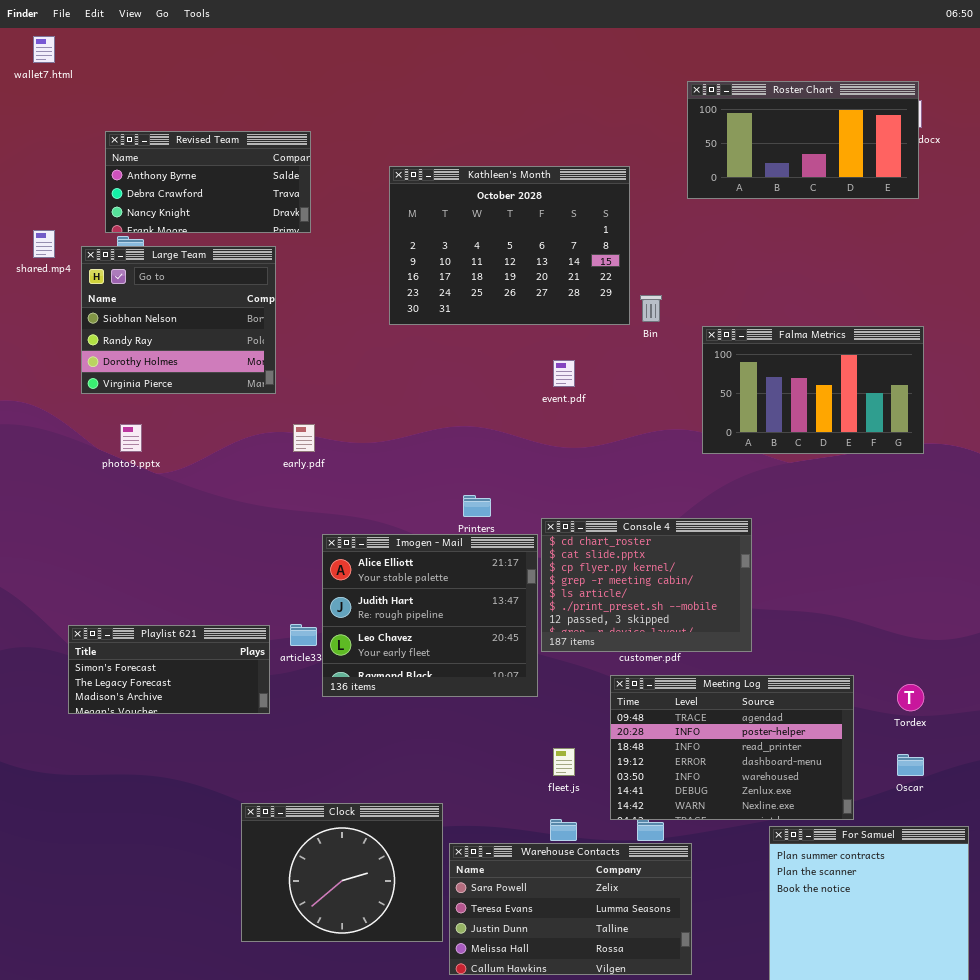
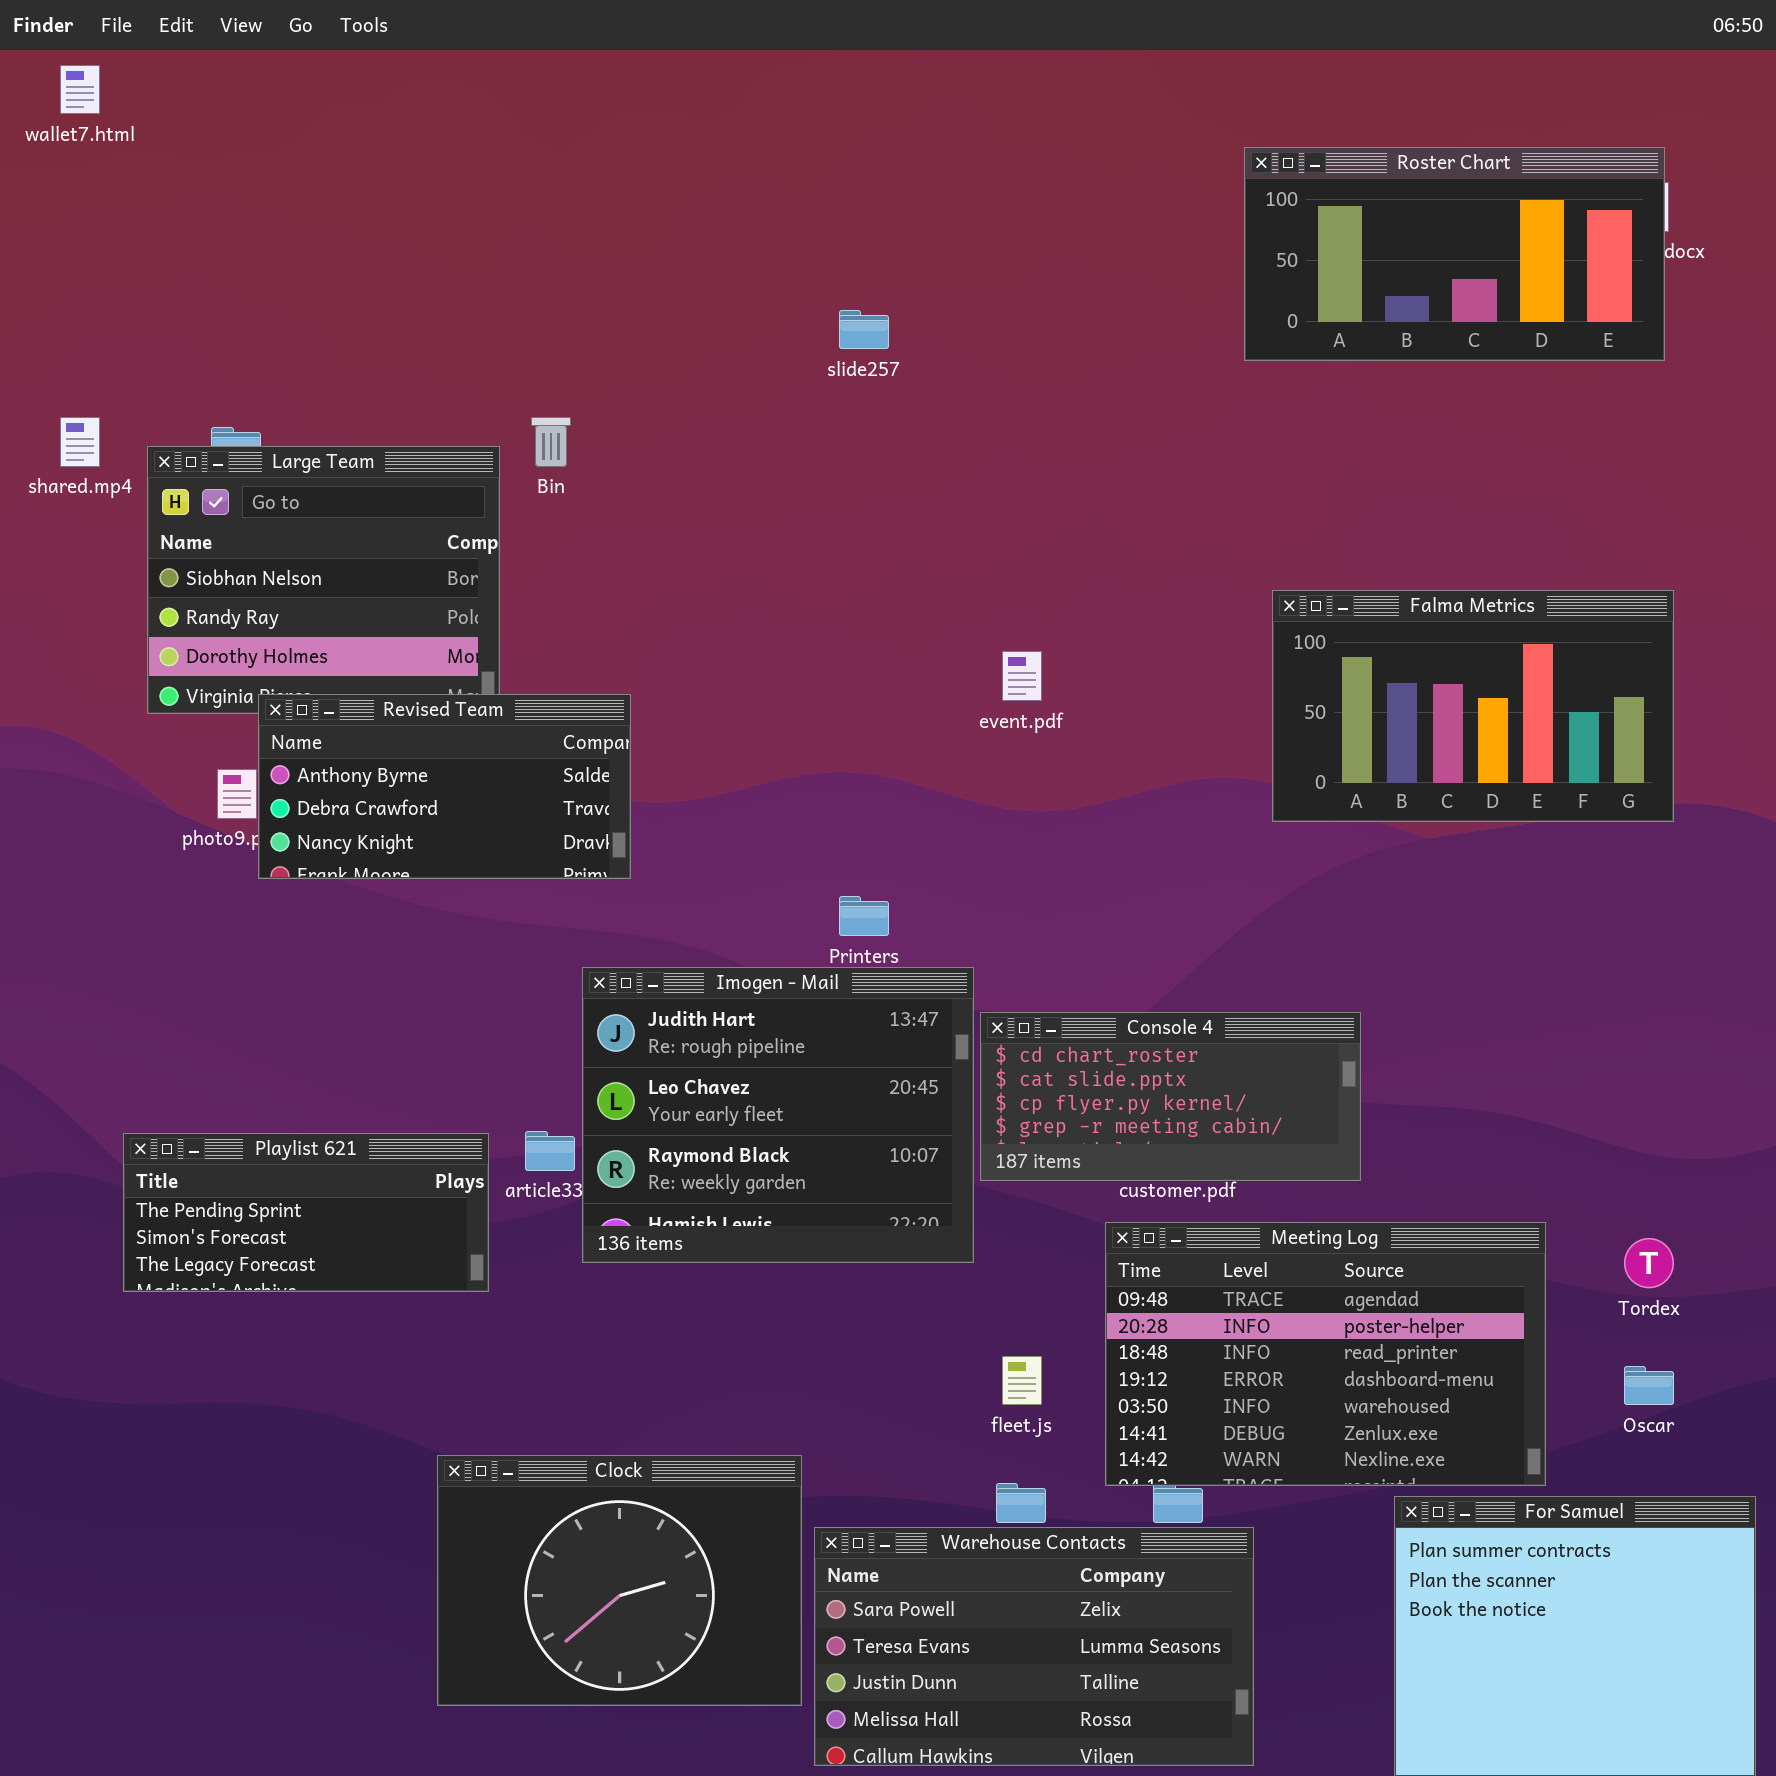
Revised Team: [105,131,311,233] -> [258,694,631,879], moved
Kathleen's Month: [389,166,630,325] -> none, closed
Bin: [640,295,662,322] -> [531,417,571,467], moved
Console 4: [541,518,752,652] -> [980,1012,1361,1181], resized
Imogen - Mail: [322,534,538,697] -> [582,967,974,1263], scrolled down 1 row
Playlist 621: [68,625,270,714] -> [123,1133,489,1292], scrolled up 1 row

